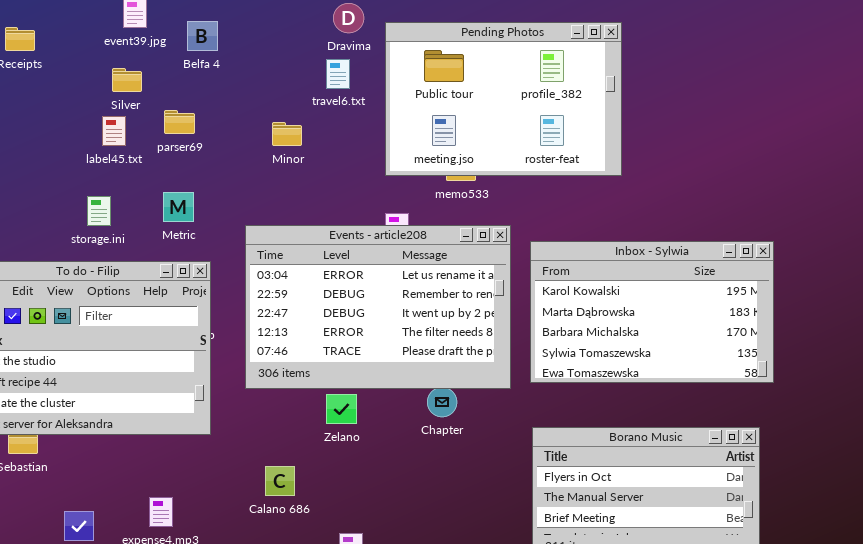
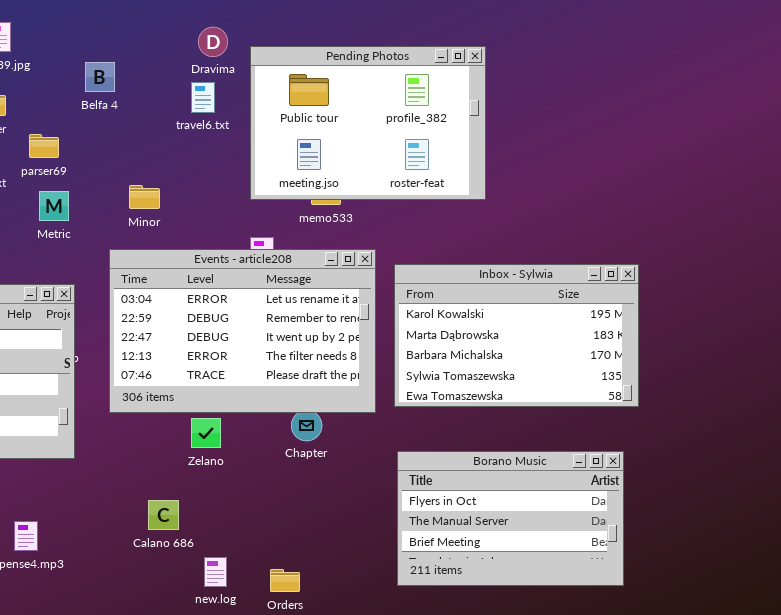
Belfa 4: [187,21,218,51] -> [85,62,115,92], moved
Minor: [272,122,302,146] -> [129,185,160,209], moved
Metric: [163,192,194,222] -> [39,191,69,221], moved
Calano 686: [265,466,295,496] -> [148,500,179,530], moved

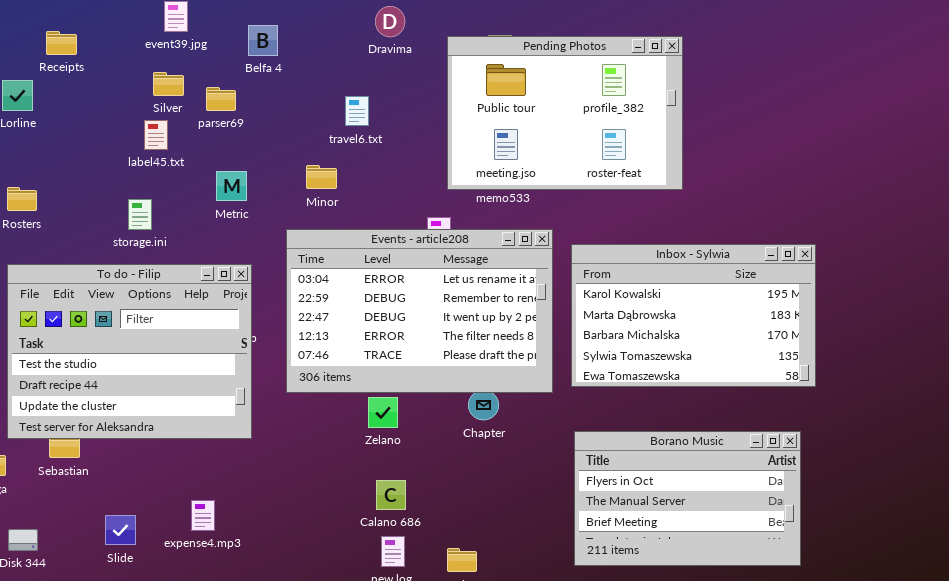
Pending Photos: [250,46,486,200] -> [447,36,683,190], moved
Belfa 4: [85,62,115,92] -> [248,25,278,56], moved
travel6.txt: [191,82,215,113] -> [345,96,369,126], moved
parser69: [29,134,59,158] -> [206,87,236,111], moved
Calano 686: [148,500,179,530] -> [376,480,406,510], moved

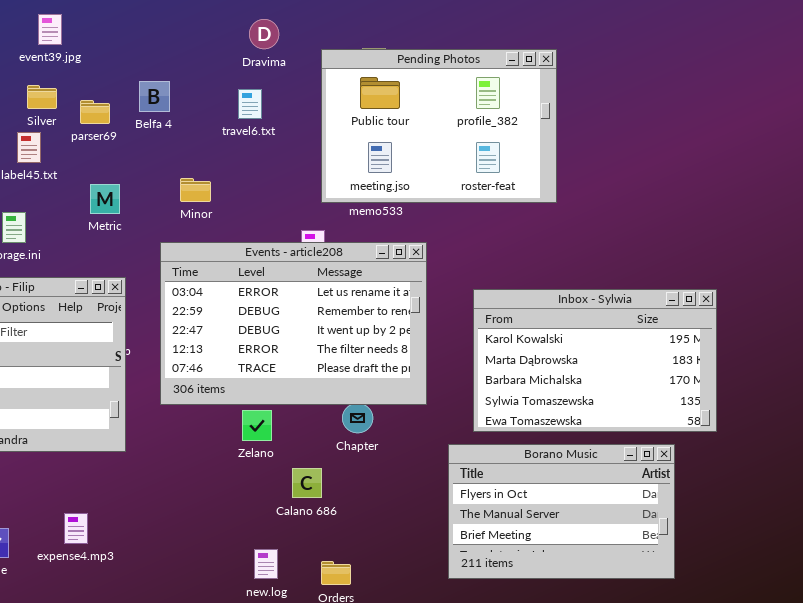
Belfa 4: [248,25,278,56] -> [139,81,170,112], moved
travel6.txt: [345,96,369,126] -> [238,89,262,119], moved
Inbox - Sylwia: [571,244,816,387] -> [473,289,717,432], moved
Calano 686: [376,480,406,510] -> [292,468,322,498], moved

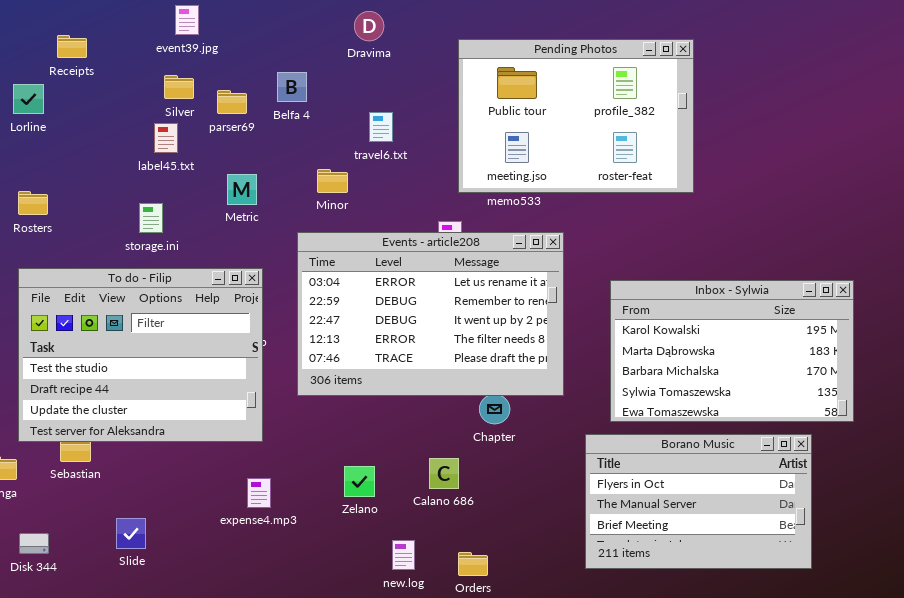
Dravima: [249,19,279,49] -> [354,11,384,41], moved
travel6.txt: [238,89,262,119] -> [369,112,393,142], moved
Zelano: [242,410,272,441] -> [344,466,375,497], moved
expense4.mp3: [64,513,88,544] -> [247,478,271,508], moved

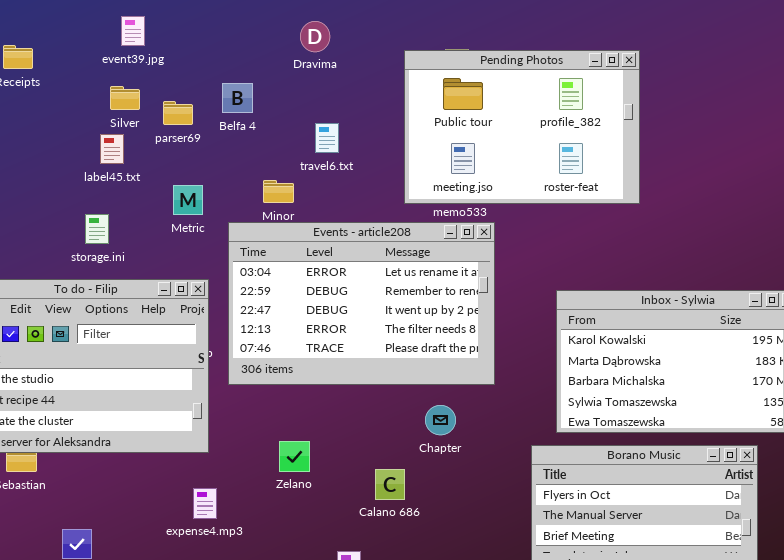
Events - article208: [297,232,564,396] -> [228,222,495,385], moved
Zelano: [344,466,375,497] -> [279,441,310,472], moved

